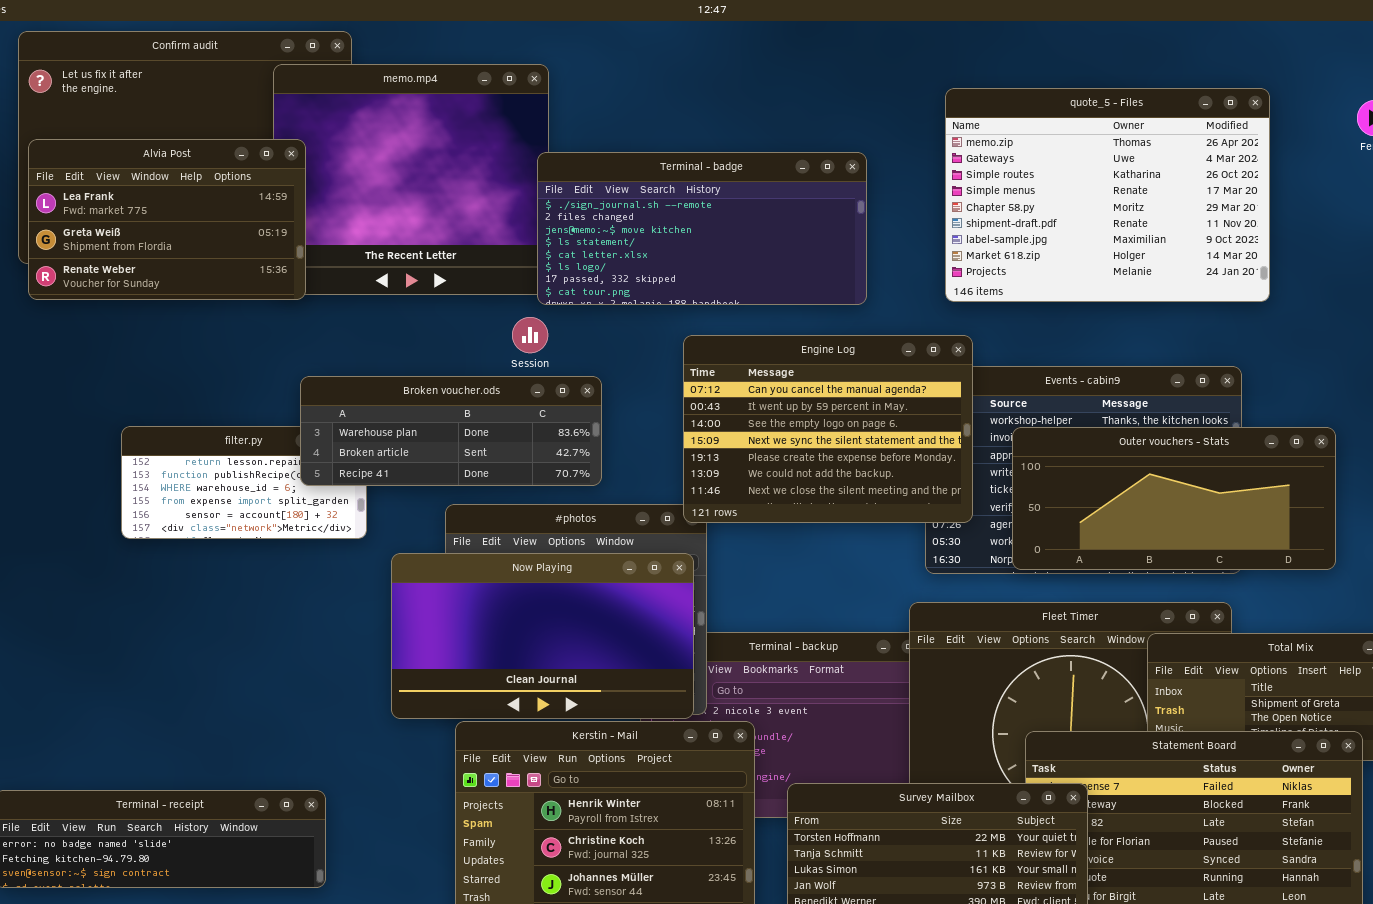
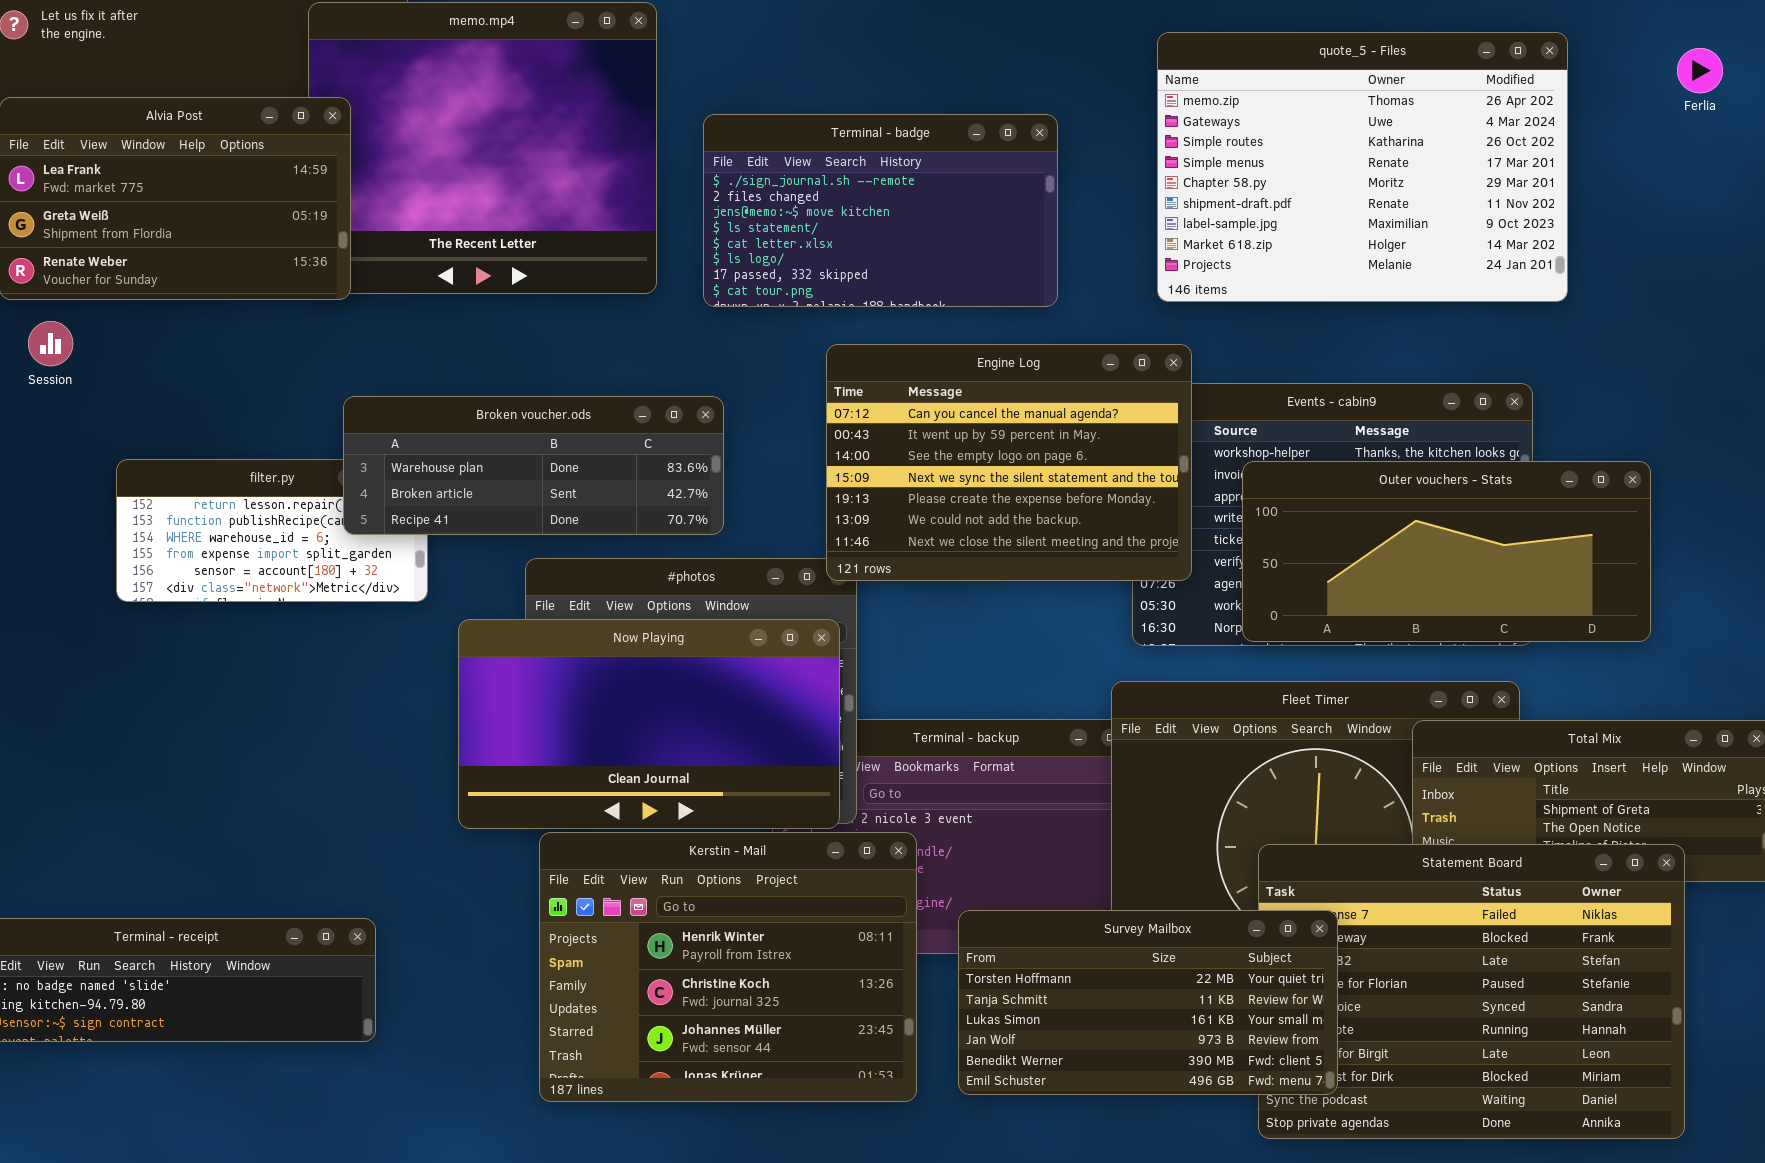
Terminal - badge: [537,152,867,305] -> [703,114,1058,307], resized
Session: [512,317,548,353] -> [28,321,73,366], moved

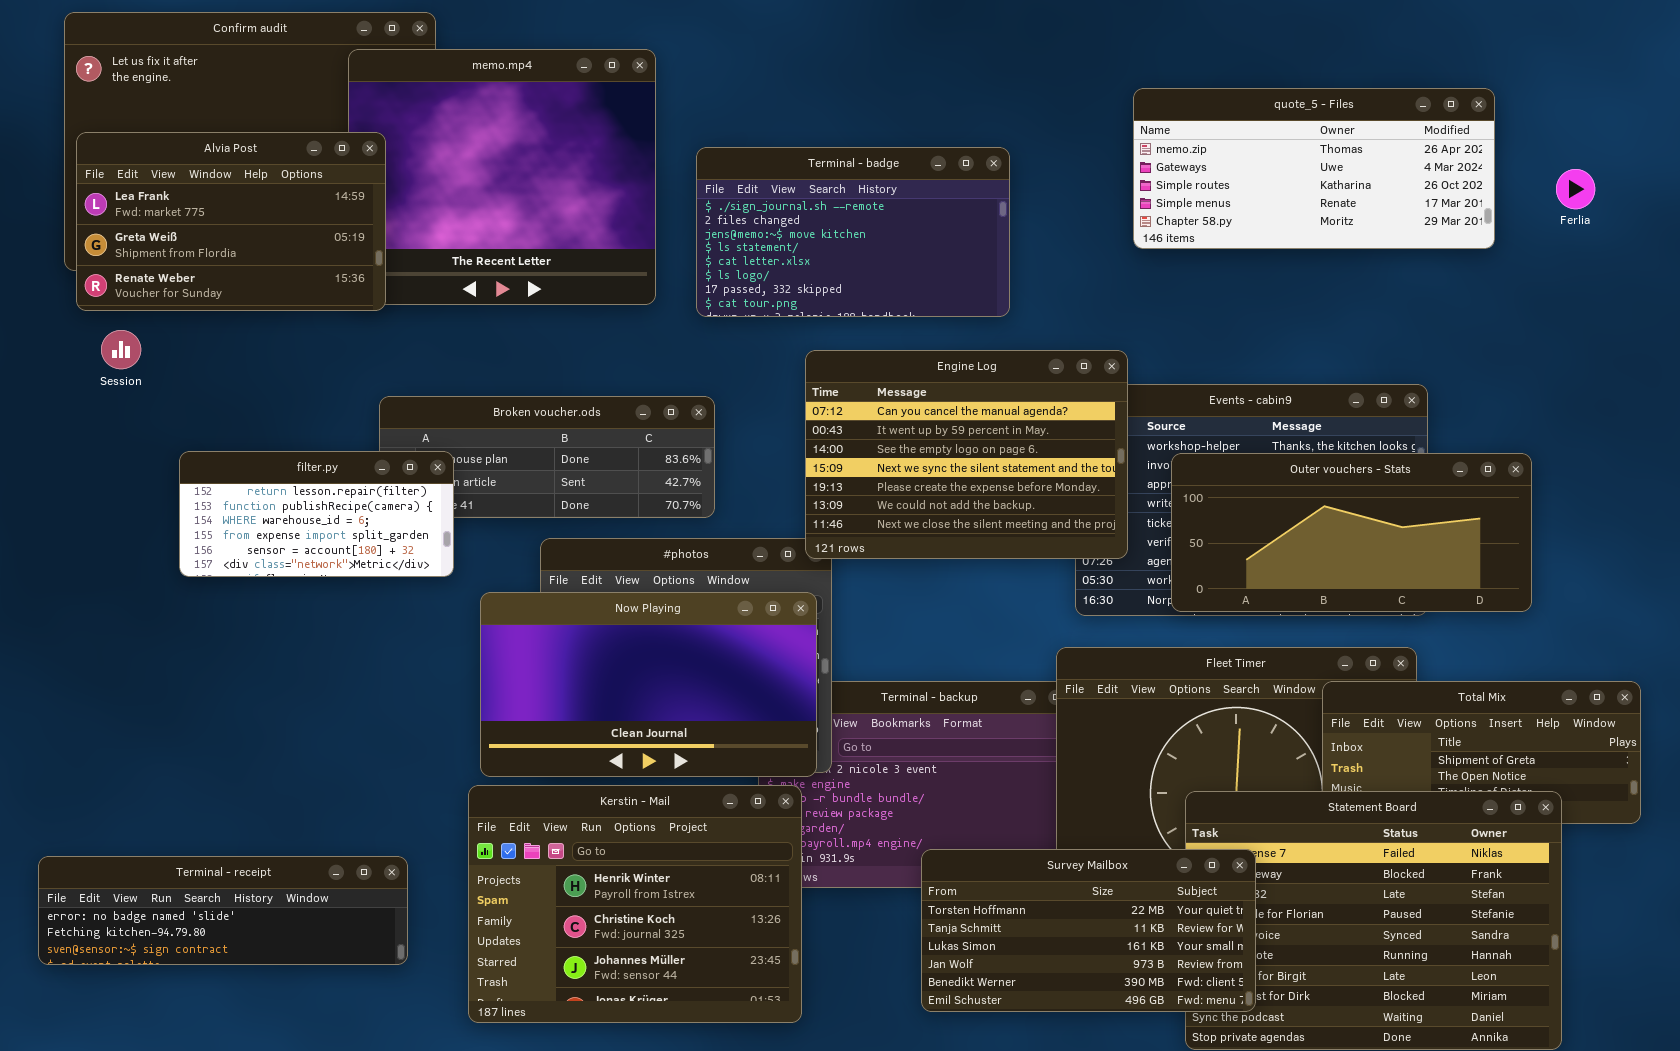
quote_5 - Files: [1157,32,1568,302] -> [1133,88,1495,249], moved, resized
Ferlia: [1677,48,1723,93] -> [1556,169,1595,209], moved
filter.py: [116,459,428,602] -> [179,451,454,577], raised
Kerstin - Mail: [539,832,917,1102] -> [468,785,802,1023], moved

